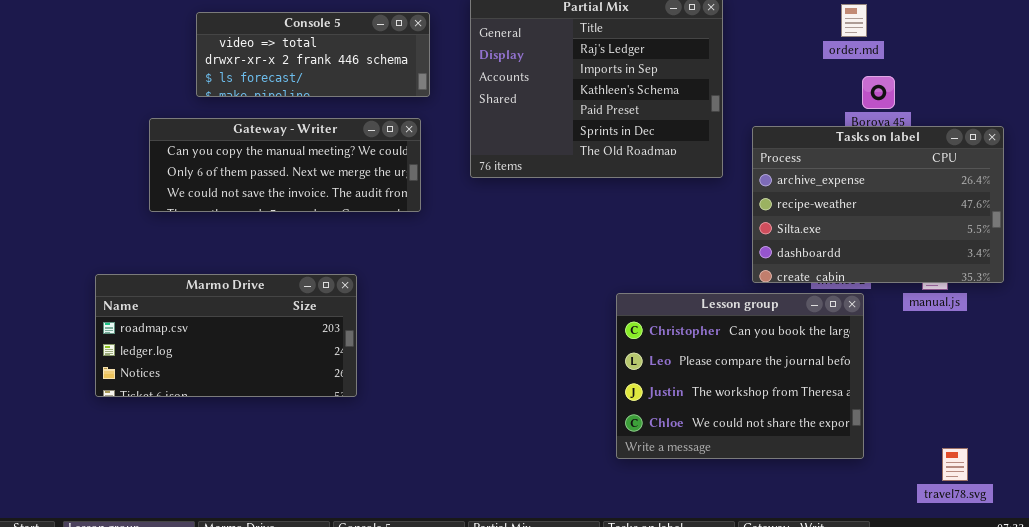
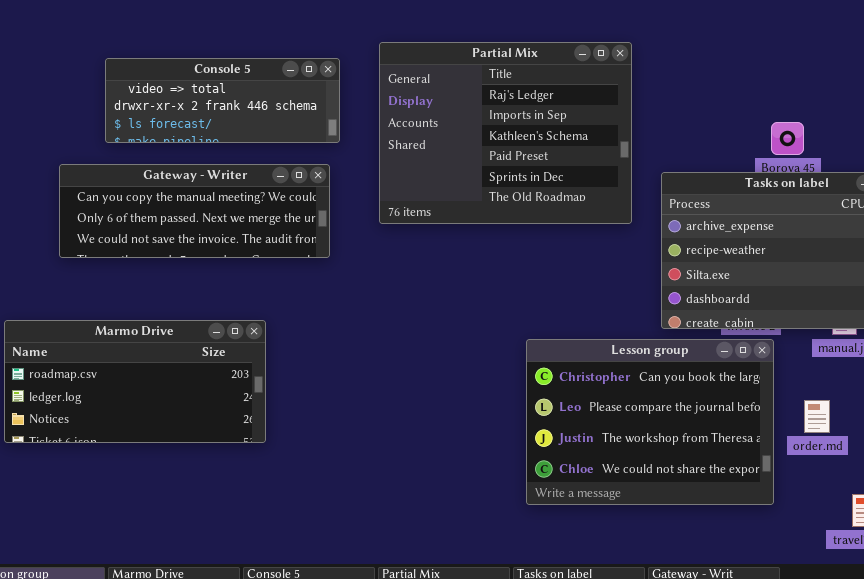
order.md: [841,4,867,37] -> [804,400,830,433], moved

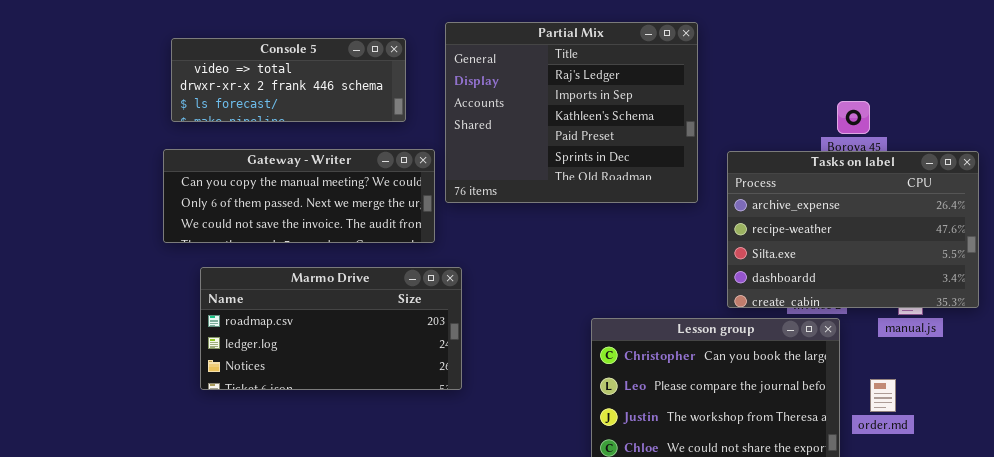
Gateway - Writer: [59,164,330,258] -> [163,149,435,243], moved
Marmo Drive: [4,320,266,443] -> [200,267,462,390], moved

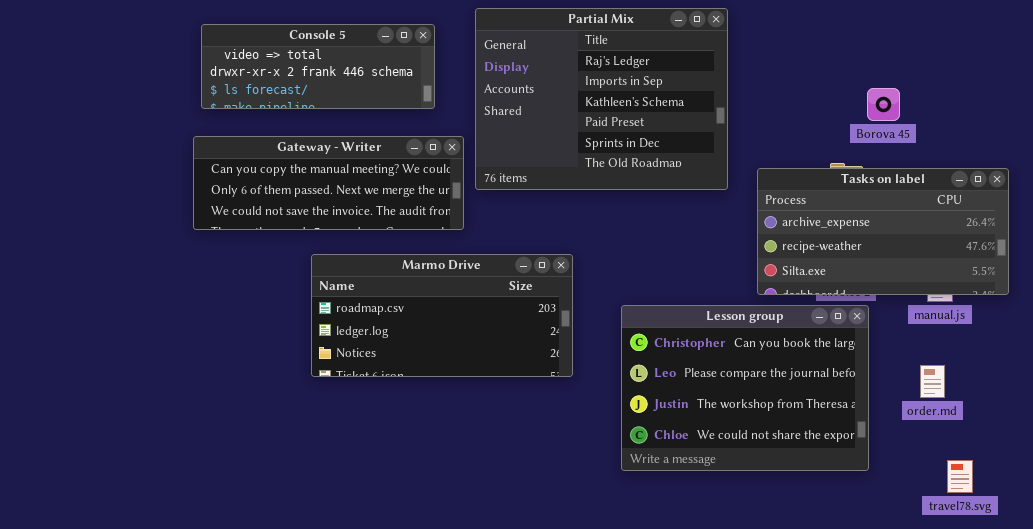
Tasks on label: [727,151,979,308] -> [757,168,1009,295], resized
Marmo Drive: [200,267,462,390] -> [311,254,573,377], moved
order.md: [870,379,896,412] -> [920,365,945,398], moved

